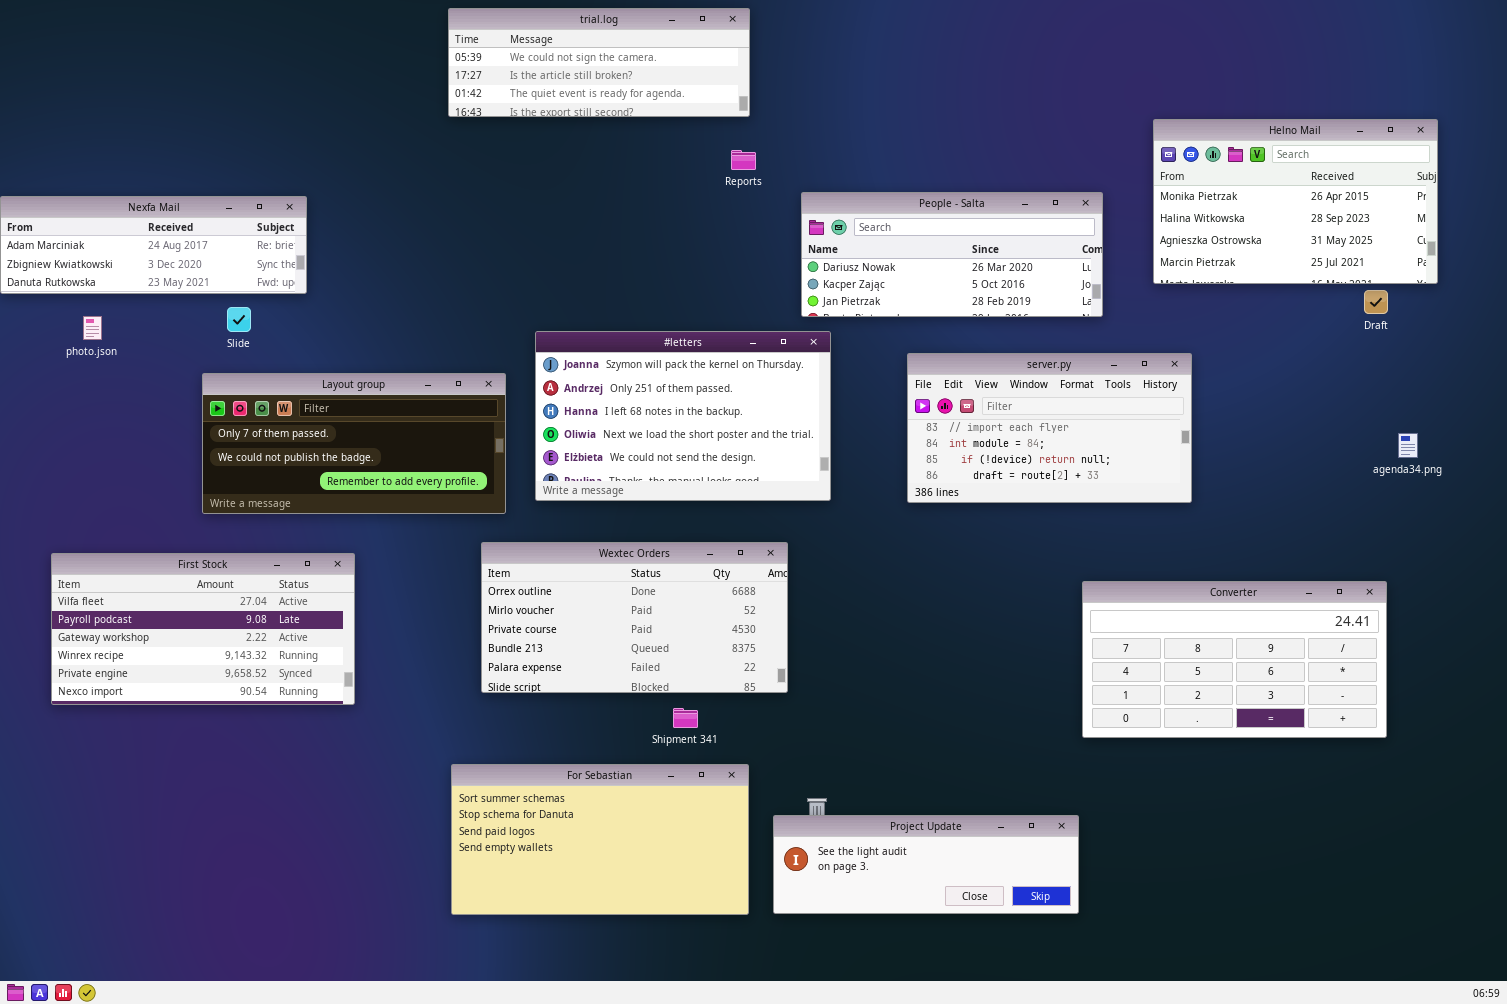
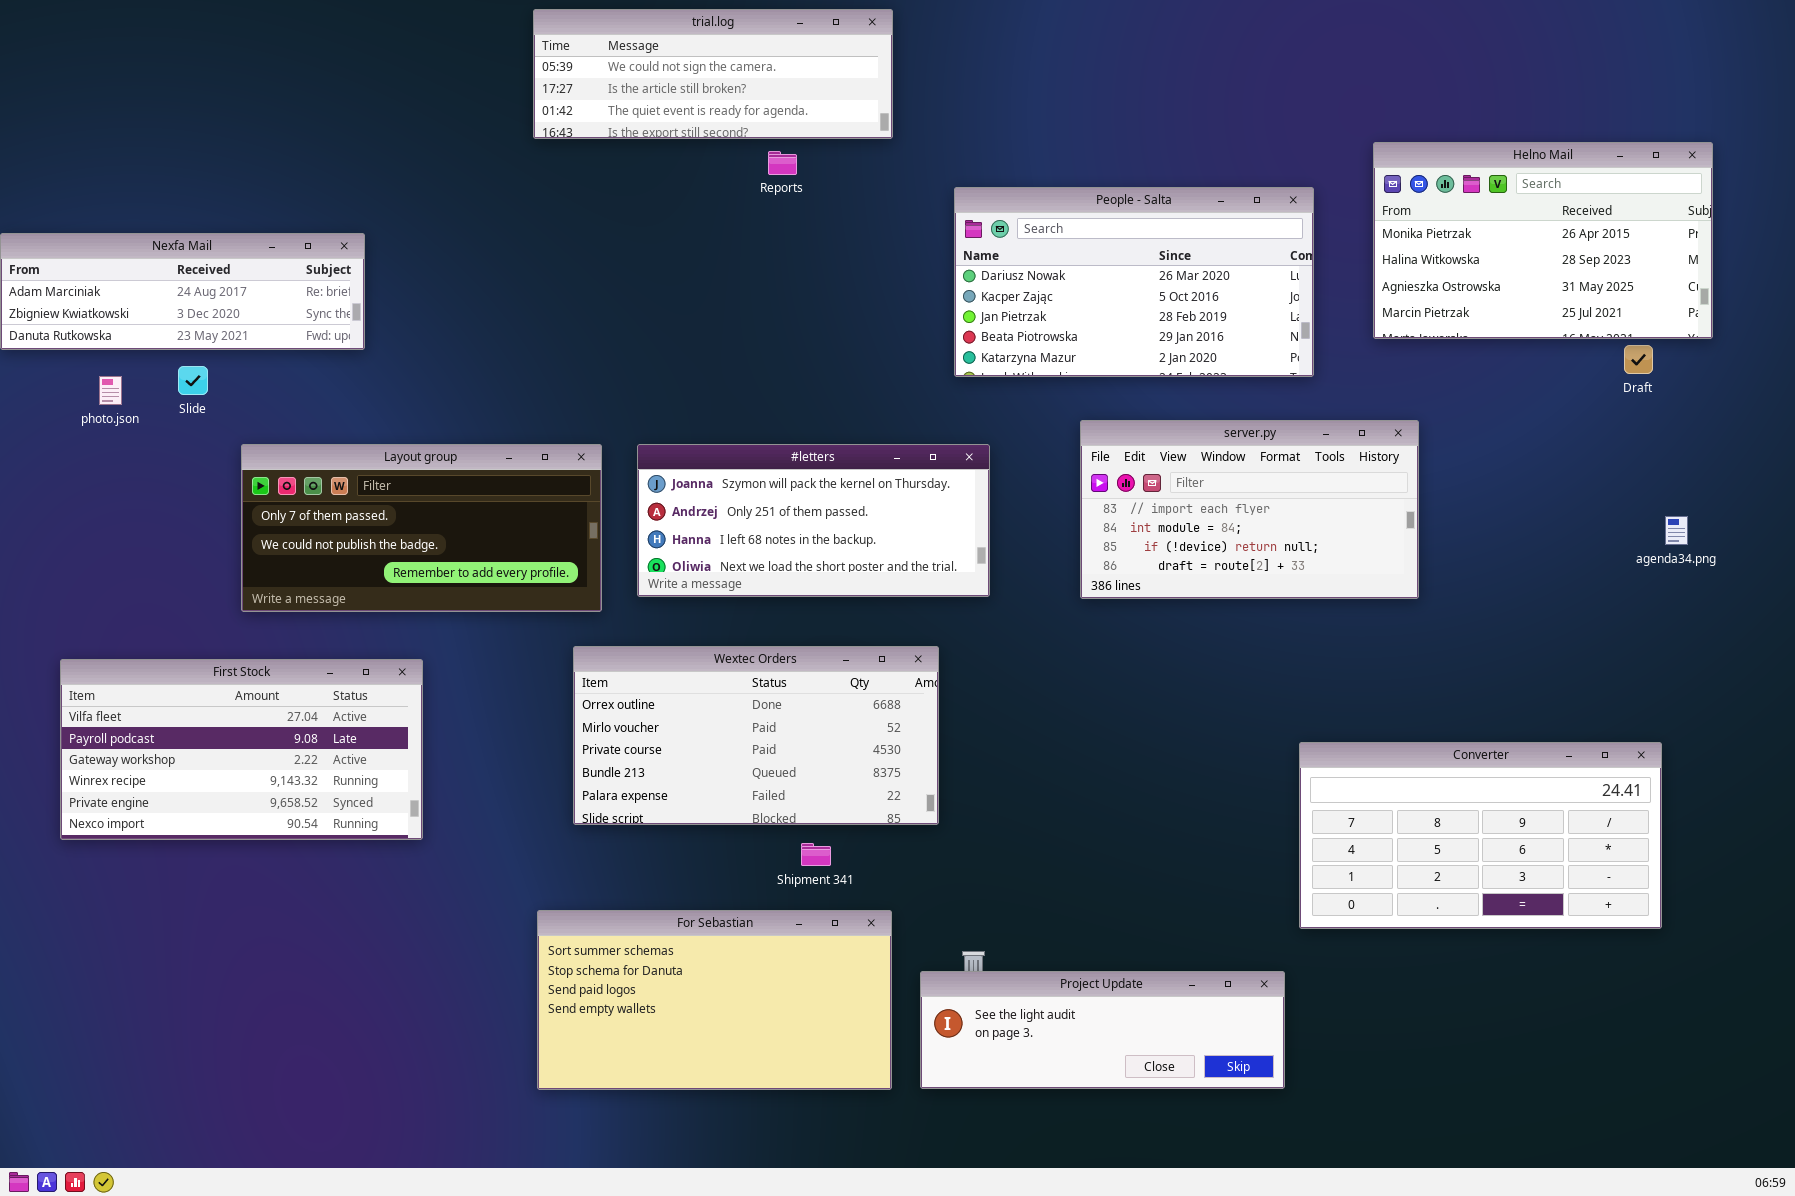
Reports: [731,150,756,170] -> [768,151,797,175], moved
People - Salta: [801,192,1103,317] -> [954,187,1314,377], resized
Slide: [227,307,251,332] -> [178,366,208,395], moved
#letters: [535,331,831,501] -> [637,444,990,597], resized
Converter: [1082,581,1387,738] -> [1299,742,1662,929], moved

